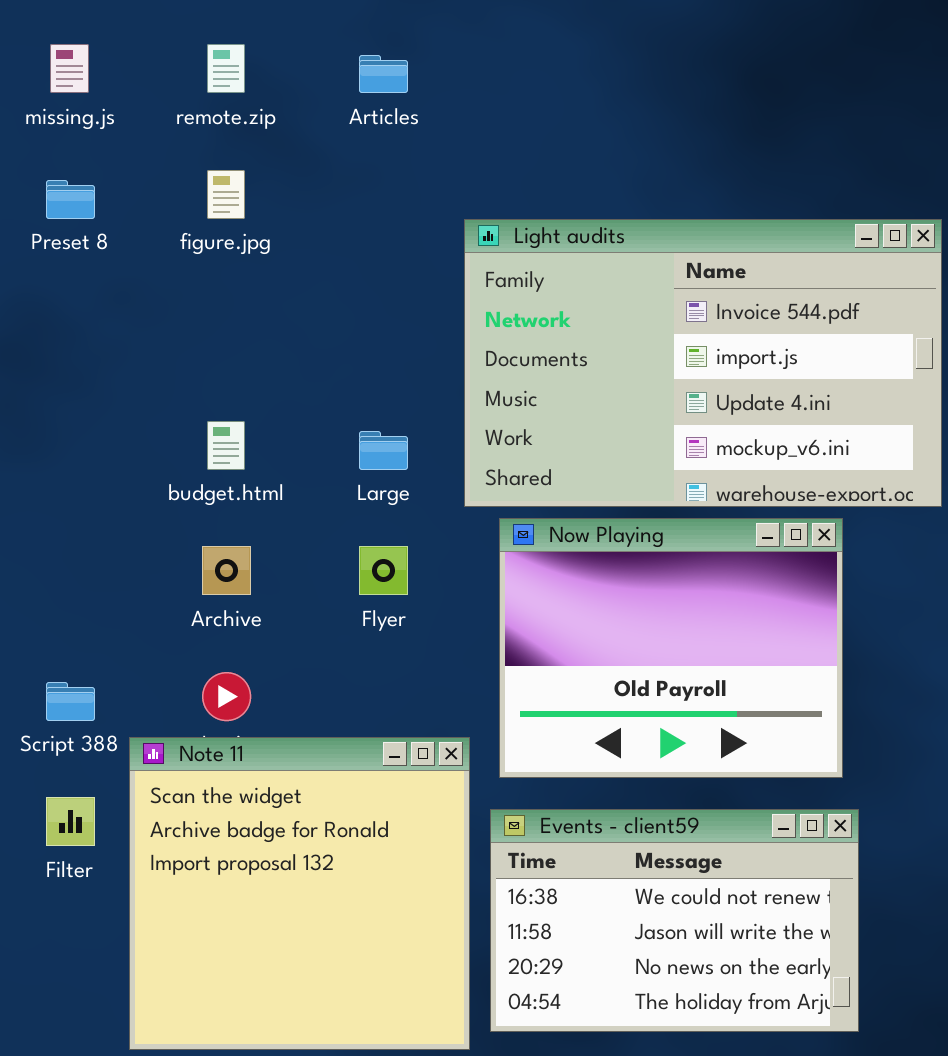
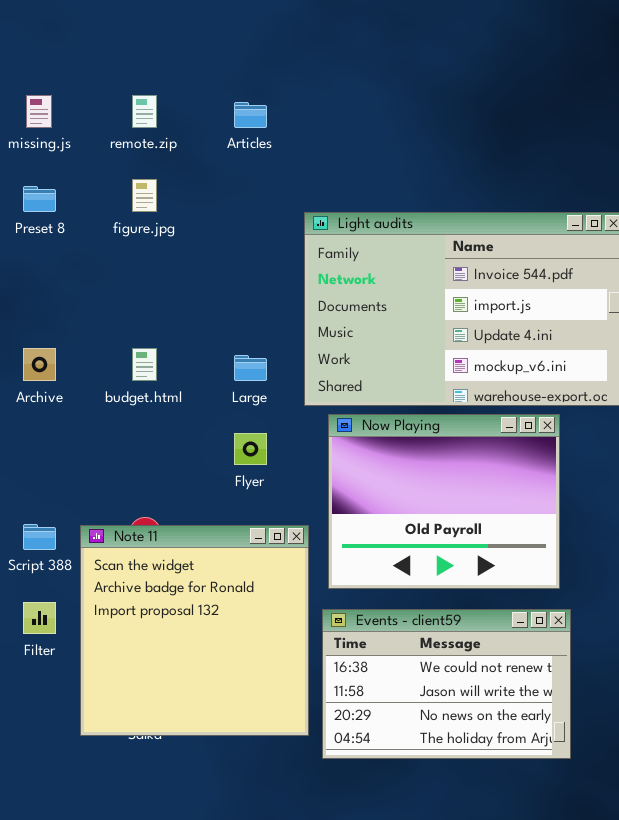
Archive: [202,546,251,595] -> [23,348,56,381], moved
Note 11: [129,737,470,1050] -> [80,525,309,736], moved

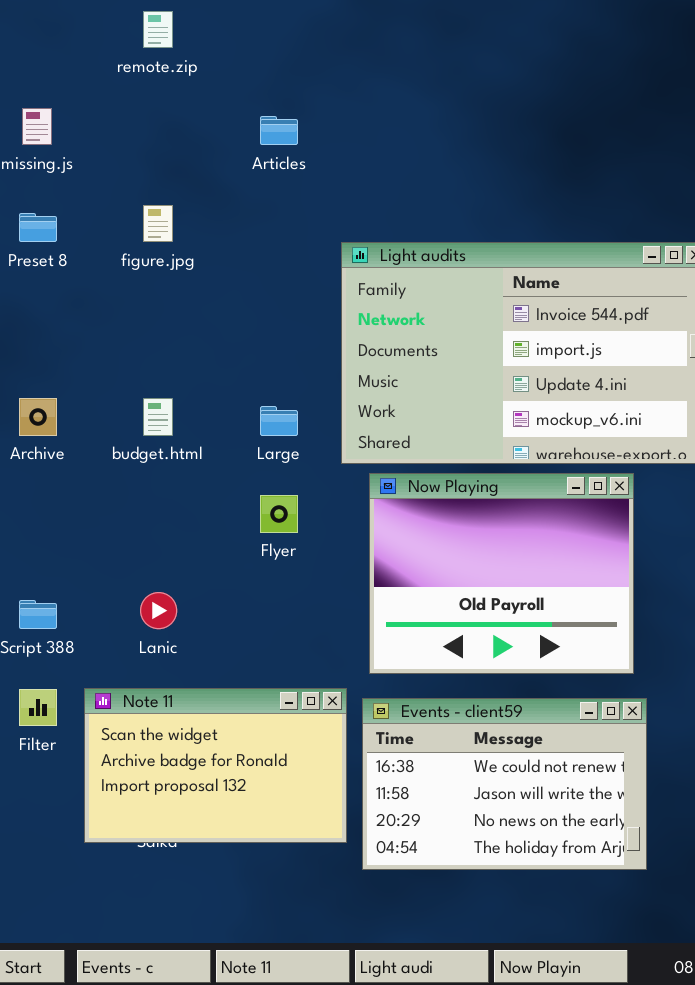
remote.zip: [132,95,157,128] -> [143,11,173,48], moved
Note 11: [80,525,309,736] -> [84,688,347,843], resized

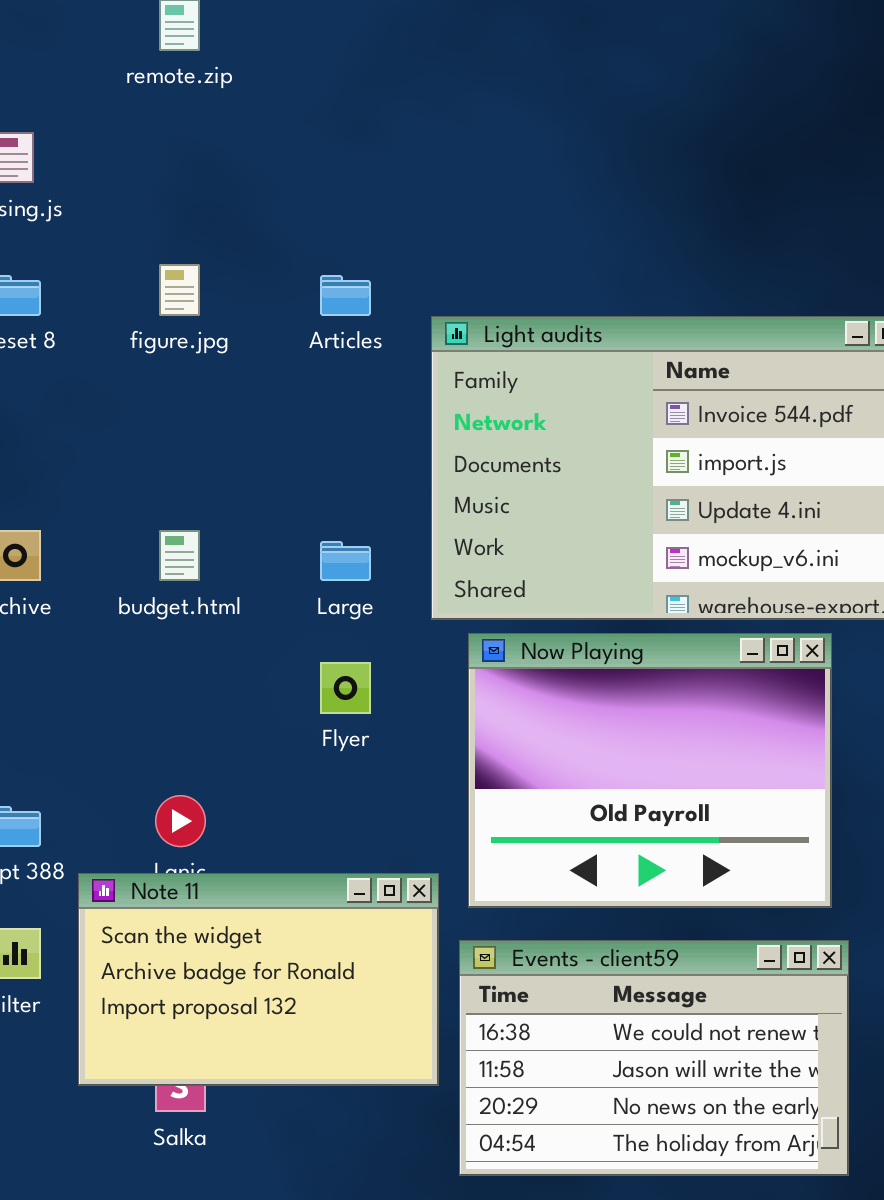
Articles: [260,116,298,145] -> [320,275,371,316], moved
Note 11: [84,688,347,843] -> [78,873,439,1086], moved

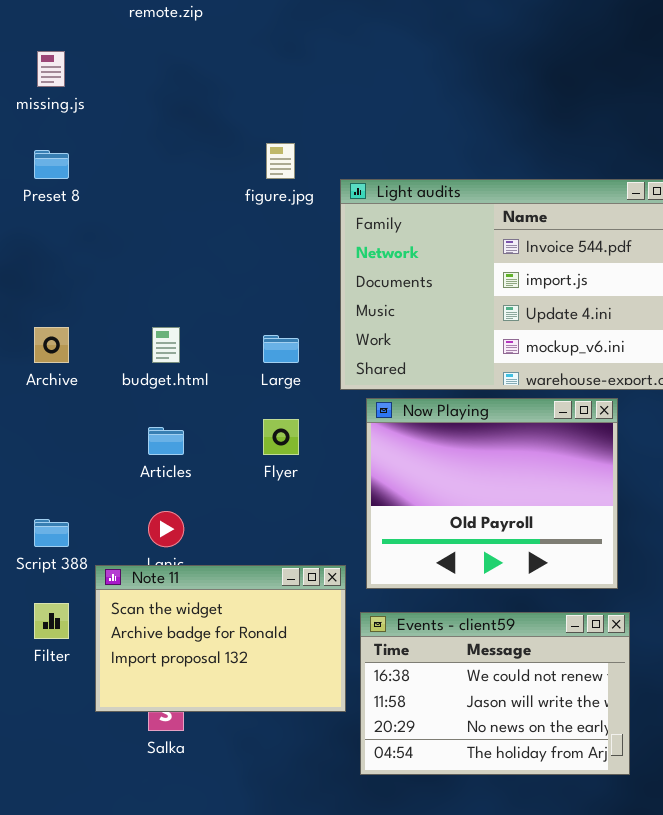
figure.jpg: [159,264,200,316] -> [266,143,295,179], moved
Articles: [320,275,371,316] -> [148,427,184,455], moved

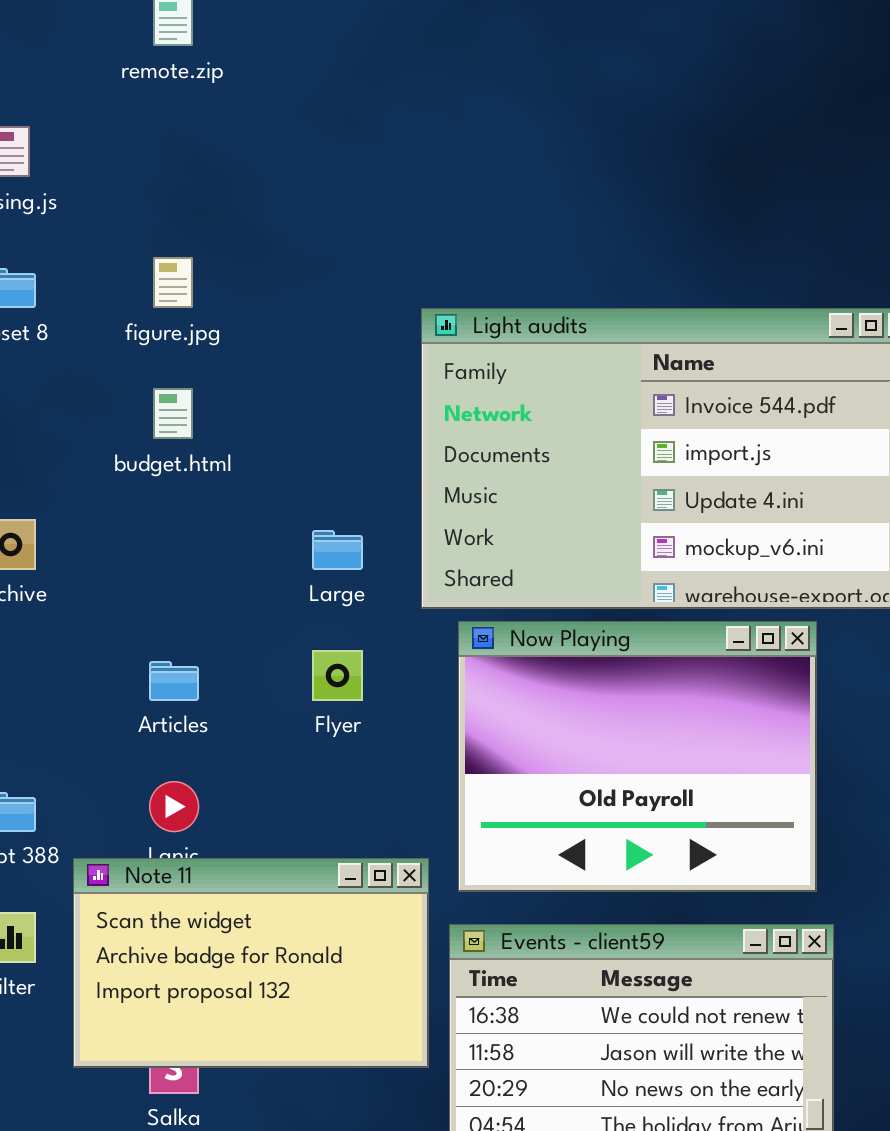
figure.jpg: [266,143,295,179] -> [153,257,193,308], moved
budget.html: [152,327,180,363] -> [153,388,193,439], moved

